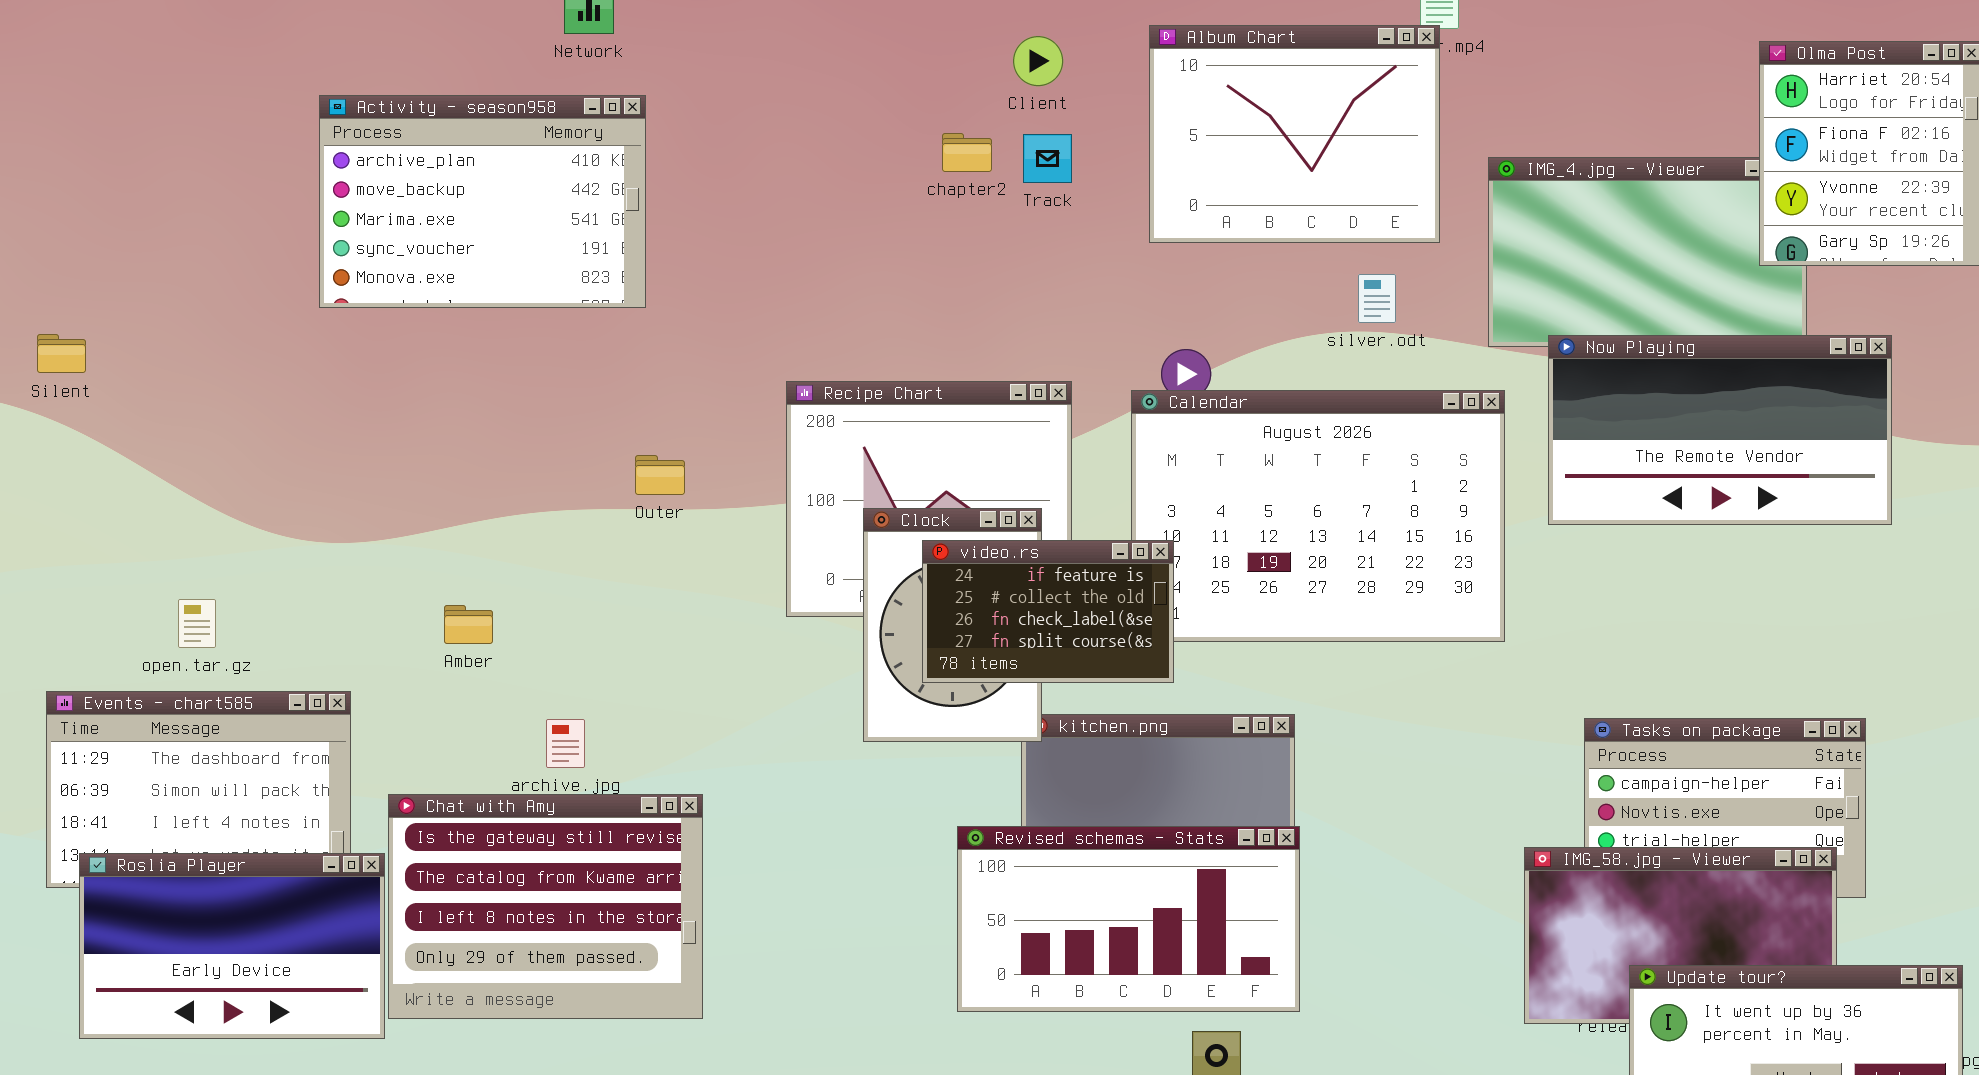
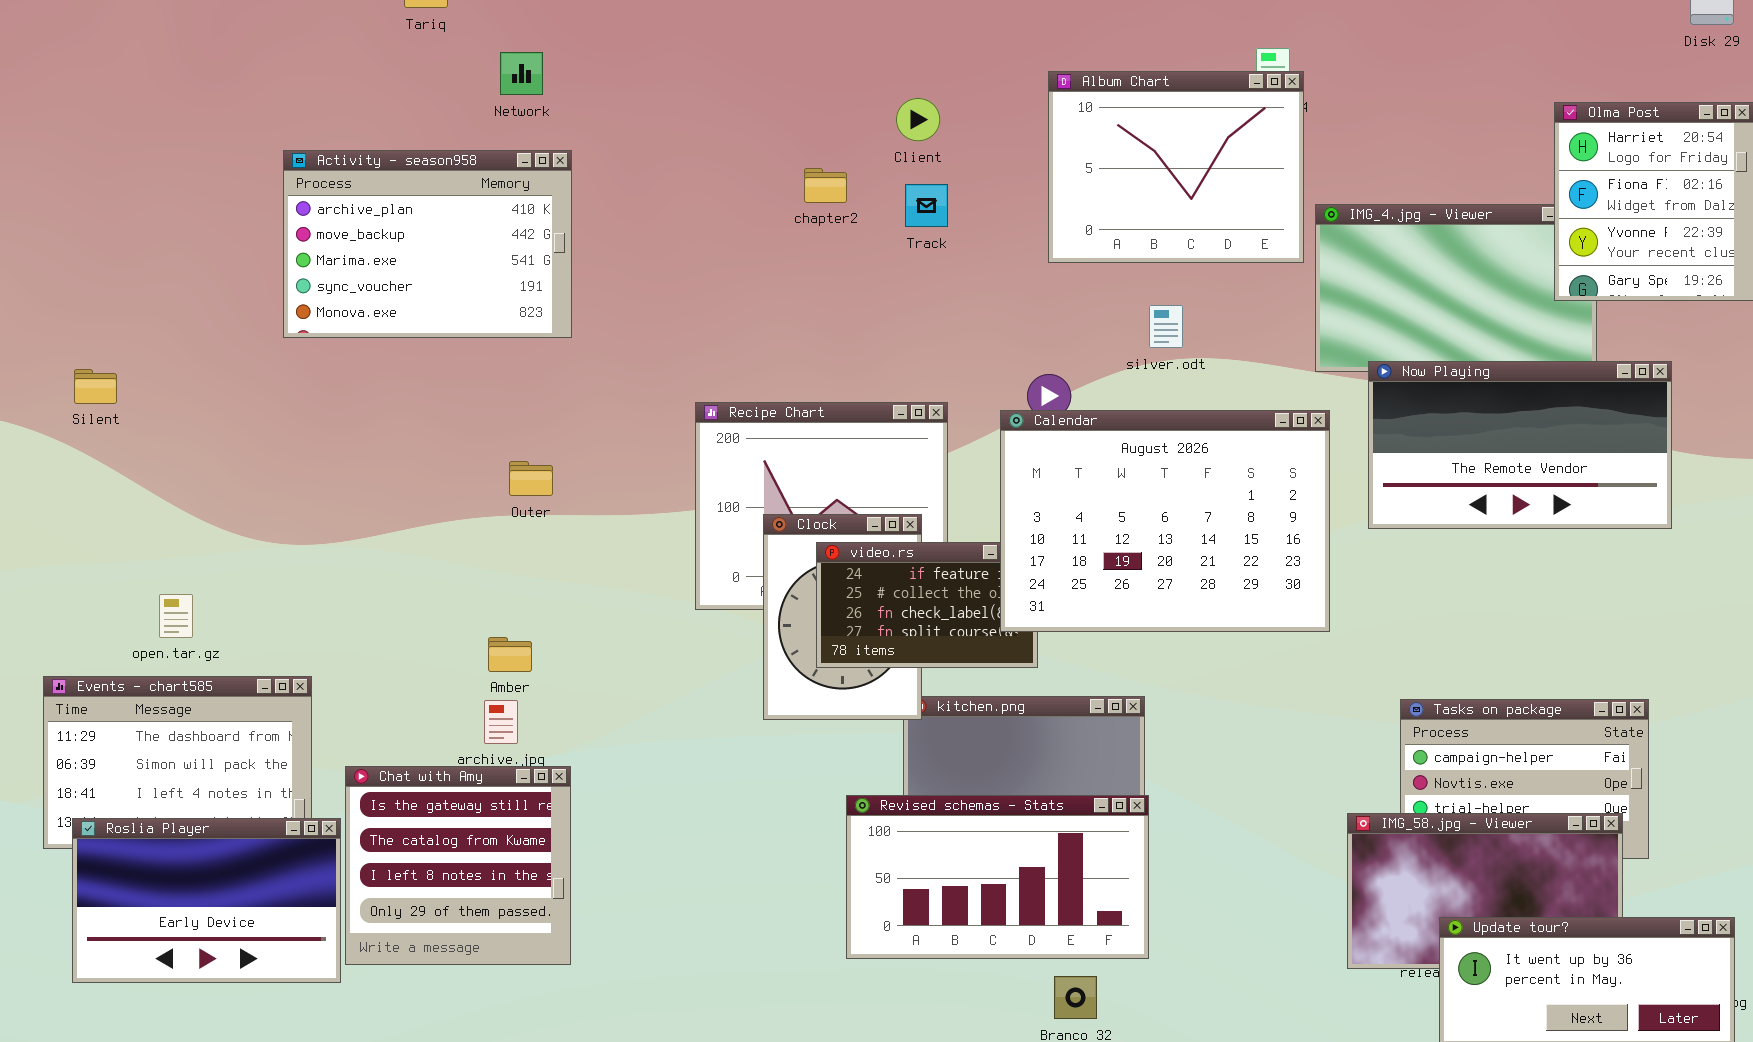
Album Chart: [1149,25,1440,243] -> [1048,71,1304,263], moved
chapter2: [942,133,992,172] -> [804,168,847,203], moved
silver.odt: [1358,274,1396,323] -> [1149,305,1183,348], moved
Silent: [37,334,86,373] -> [74,369,117,404], moved
Calendar: [1131,390,1505,642] -> [1000,410,1330,632], raised
Outer: [635,455,685,495] -> [509,461,553,496], moved
Amber: [444,605,493,644] -> [488,637,532,672], moved
Chat with Amy: [388,794,703,1019] -> [345,766,571,965], resized

